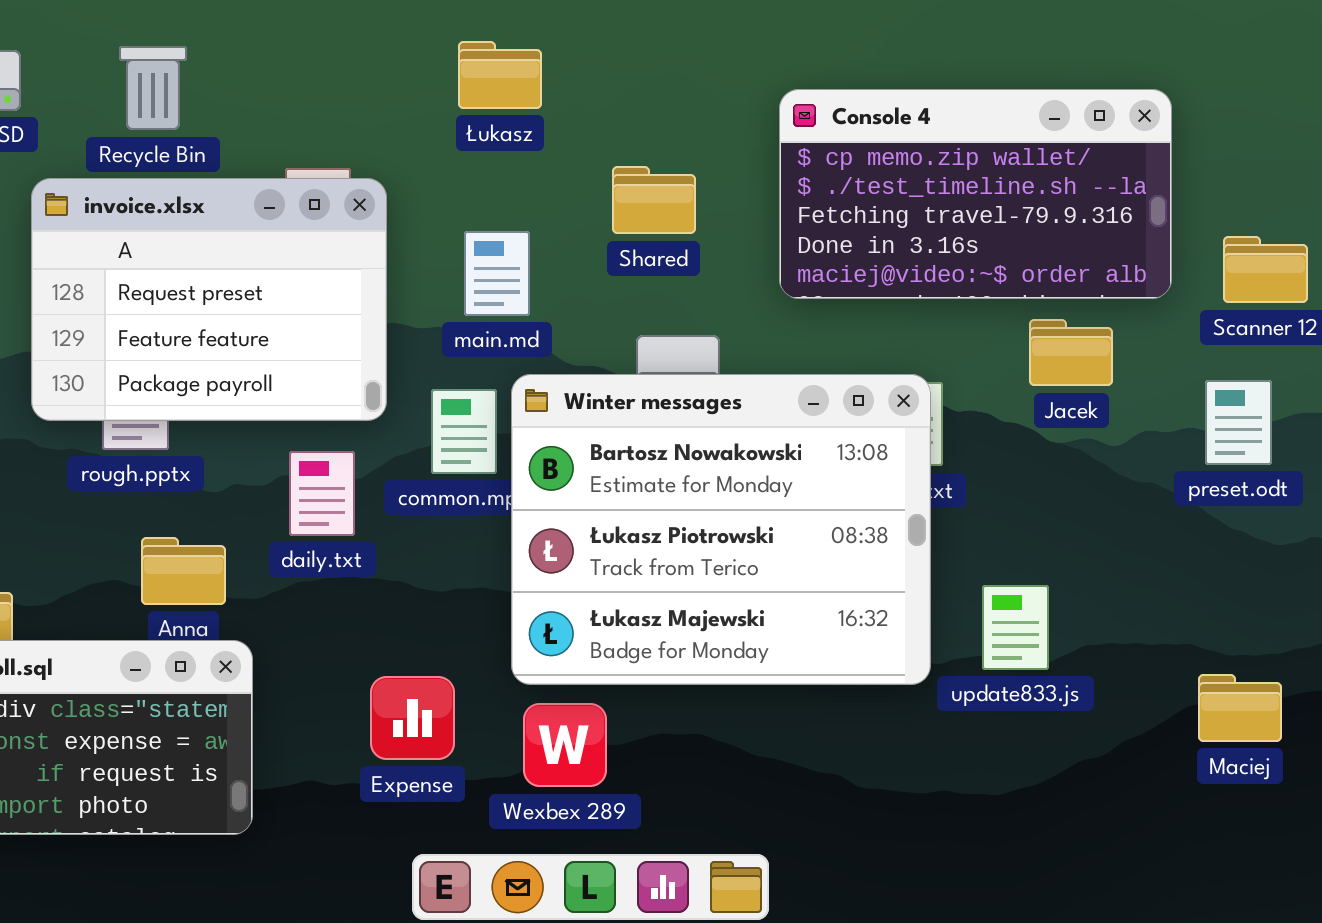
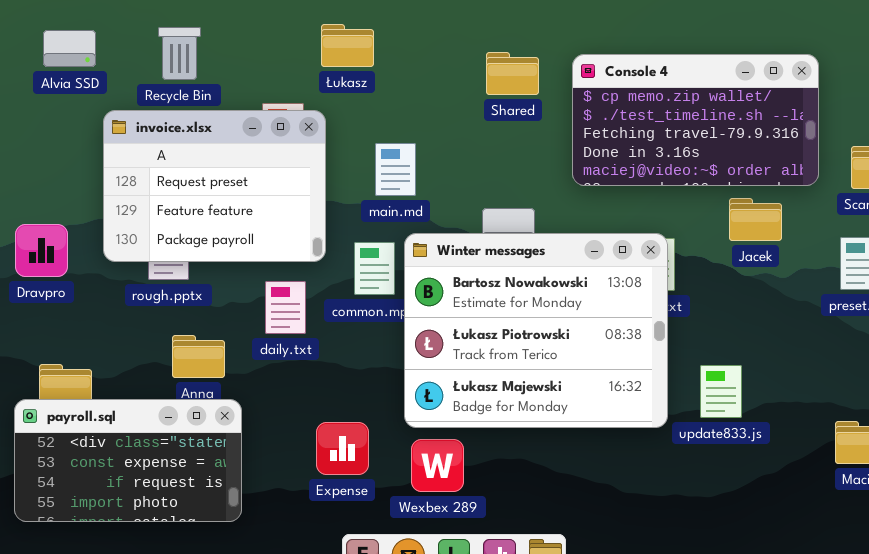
Łukasz: [458,41,542,109] -> [321,24,374,67], moved
Shared: [612,166,696,234] -> [486,52,539,95], moved

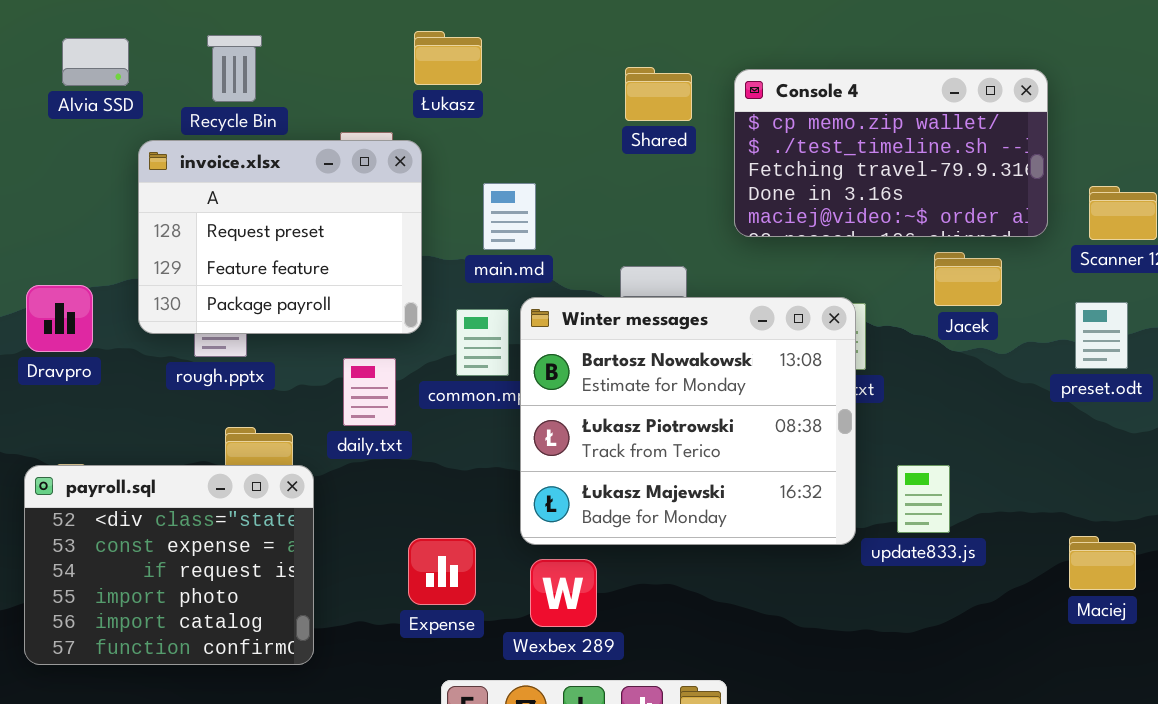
payroll.sql: [14,399,242,522] -> [24,465,314,665], resized

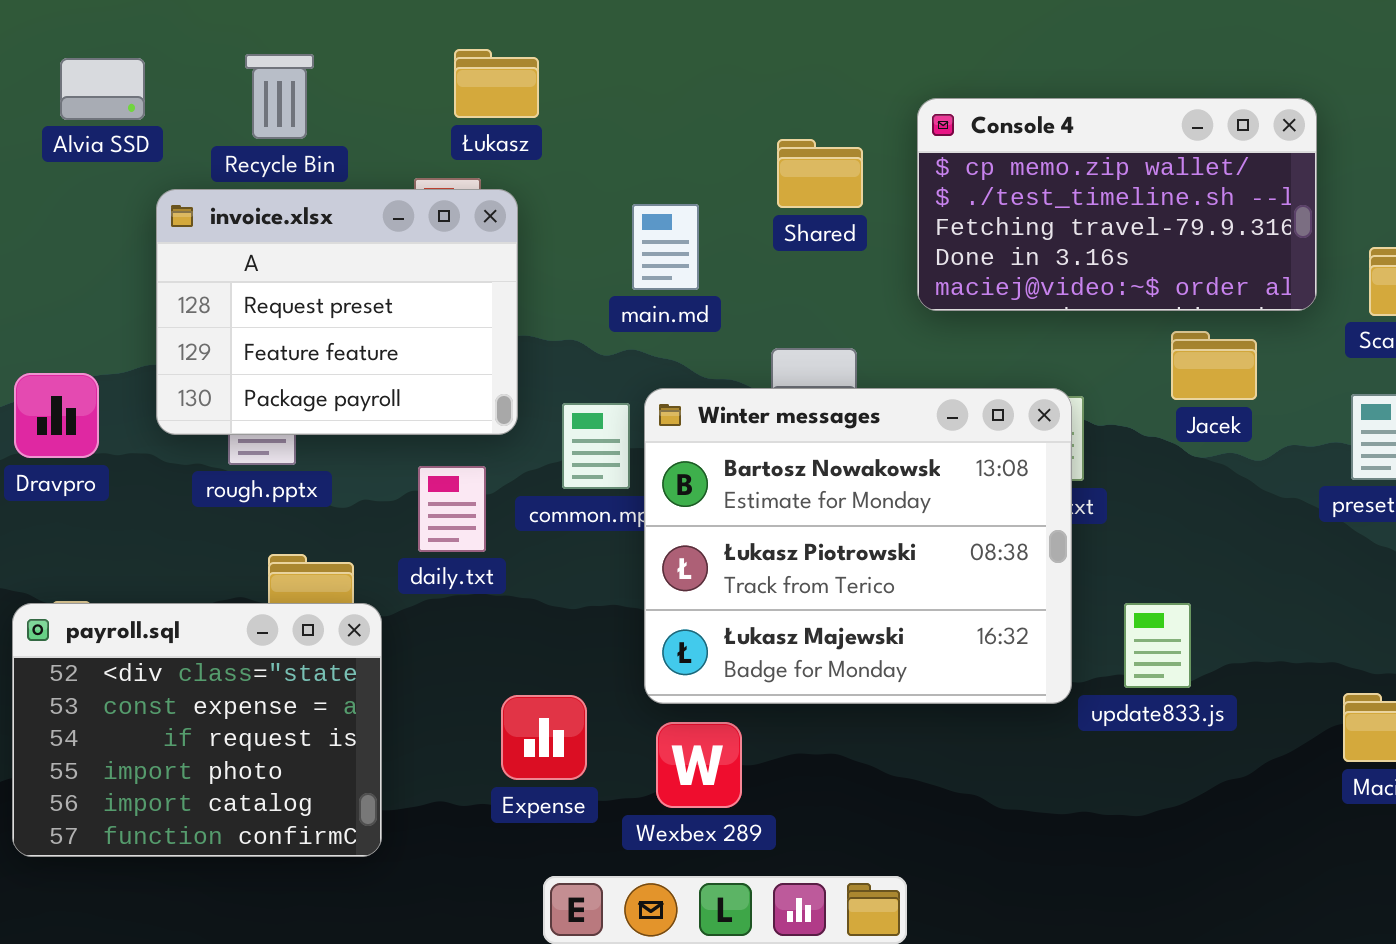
Łukasz: [414,31,482,85] -> [454,49,539,118], moved
Shared: [625,67,692,121] -> [777,139,863,208], moved
main.md: [483,183,536,250] -> [632,204,699,290], moved

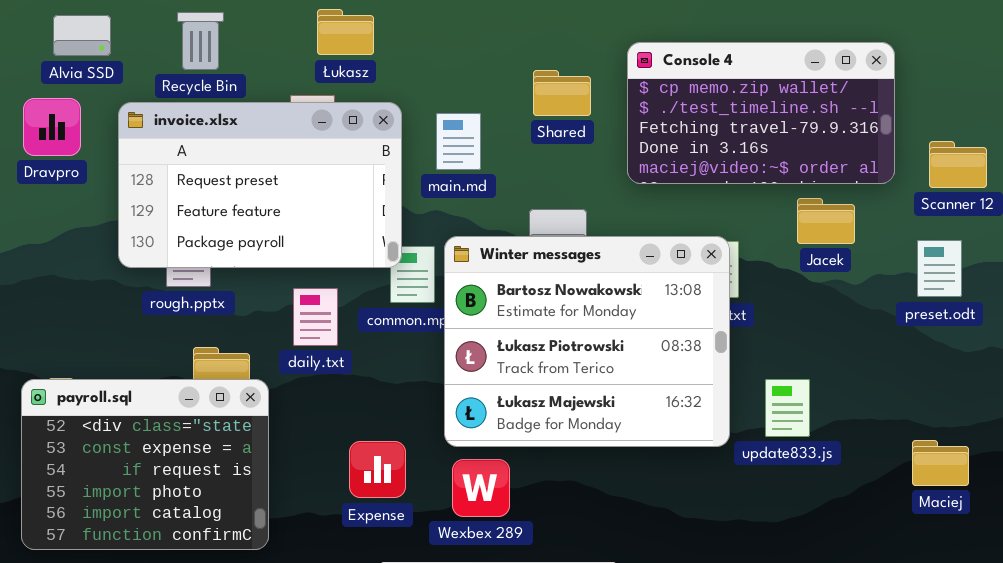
invoice.xlsx: [156,189,518,435] -> [118,102,402,268], resized
Dravpro: [14,373,99,458] -> [23,98,81,156], moved

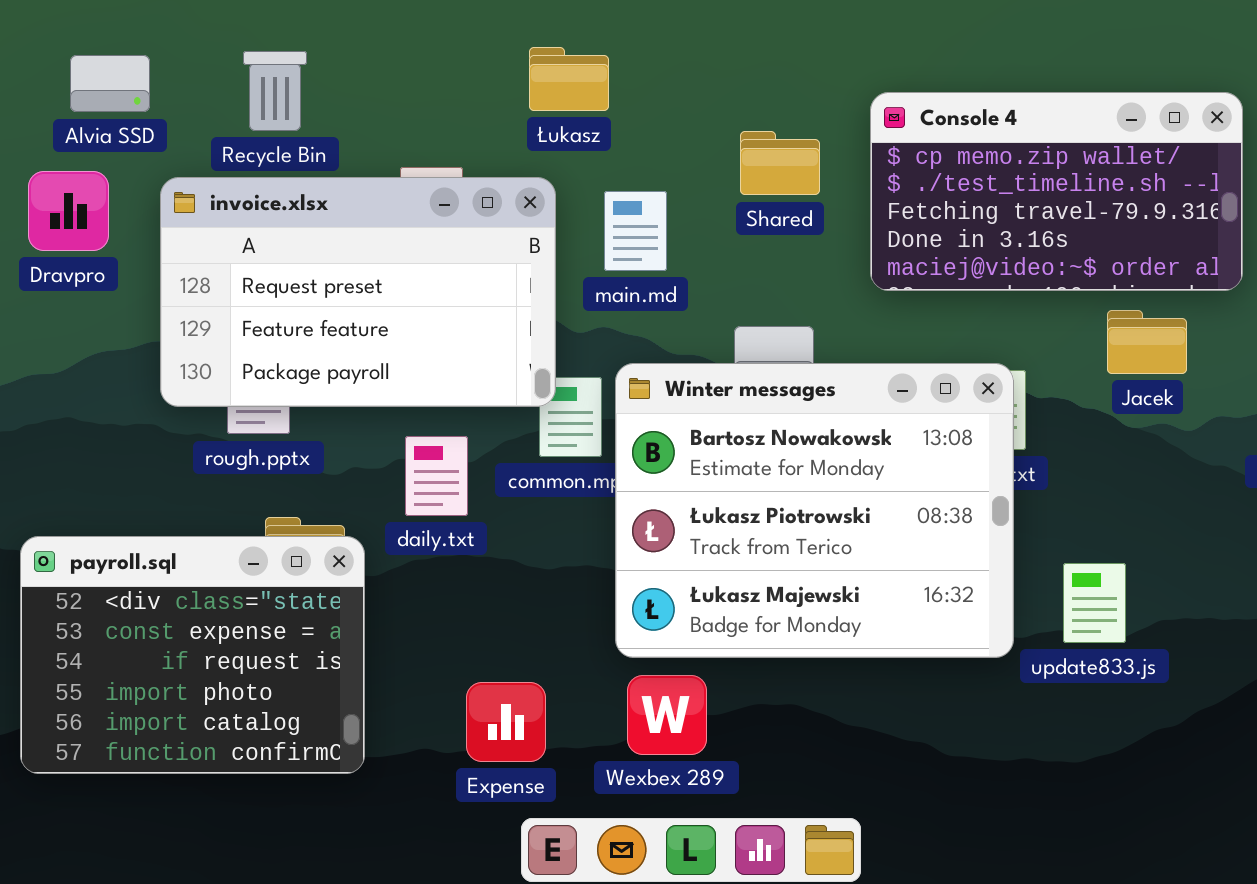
Łukasz: [317,9,374,55] -> [529,47,609,111], moved
payroll.sql: [21,379,269,550] -> [20,536,365,774], moved
Expense: [349,441,406,498] -> [466,682,546,762], moved

